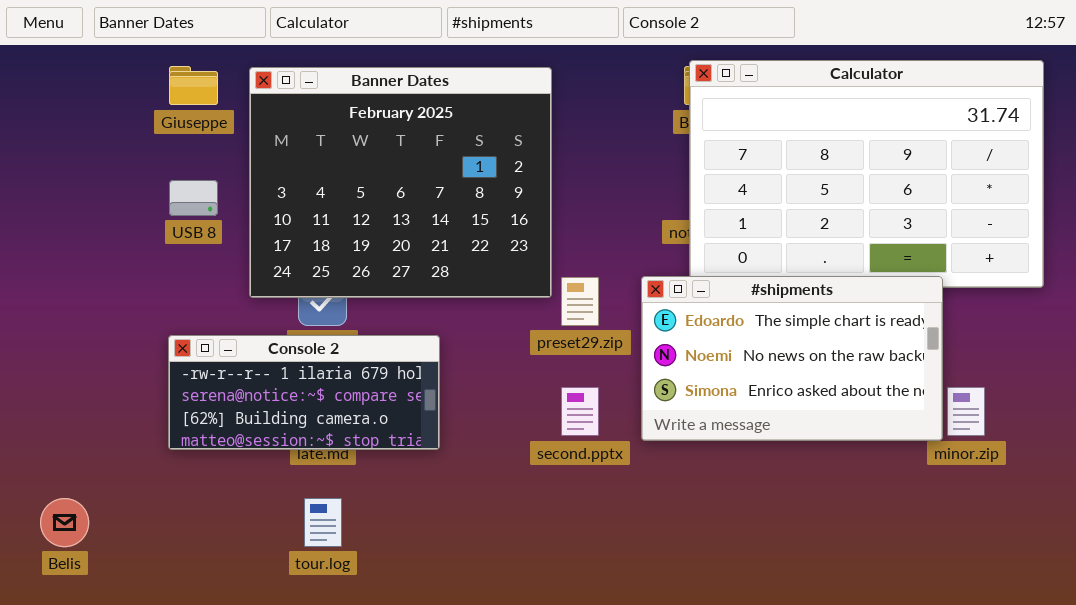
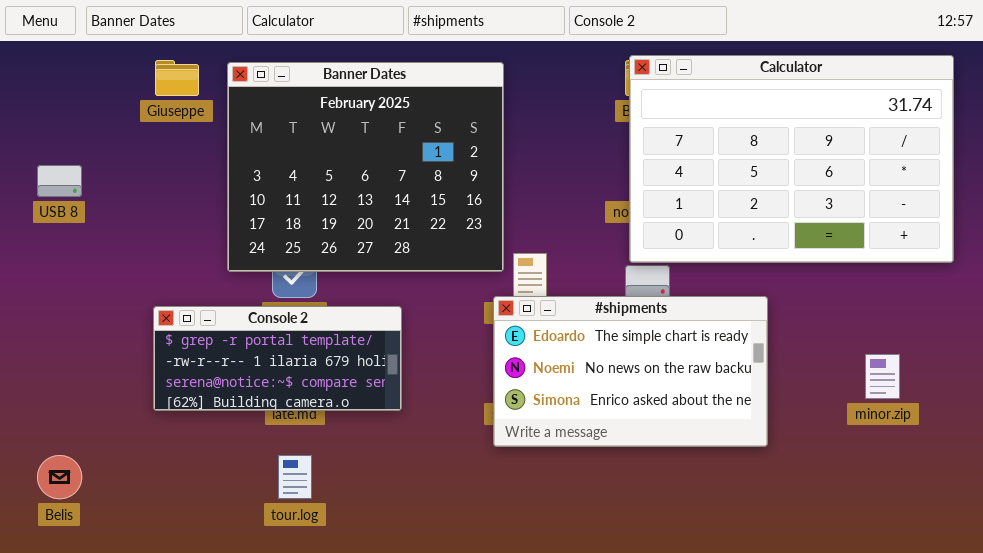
USB 8: [169,180,218,216] -> [37,165,82,197], moved
#shipments: [641,276,943,441] -> [493,296,768,447], moved
Console 2: [168,335,440,450] -> [153,306,402,411], scrolled up 1 row

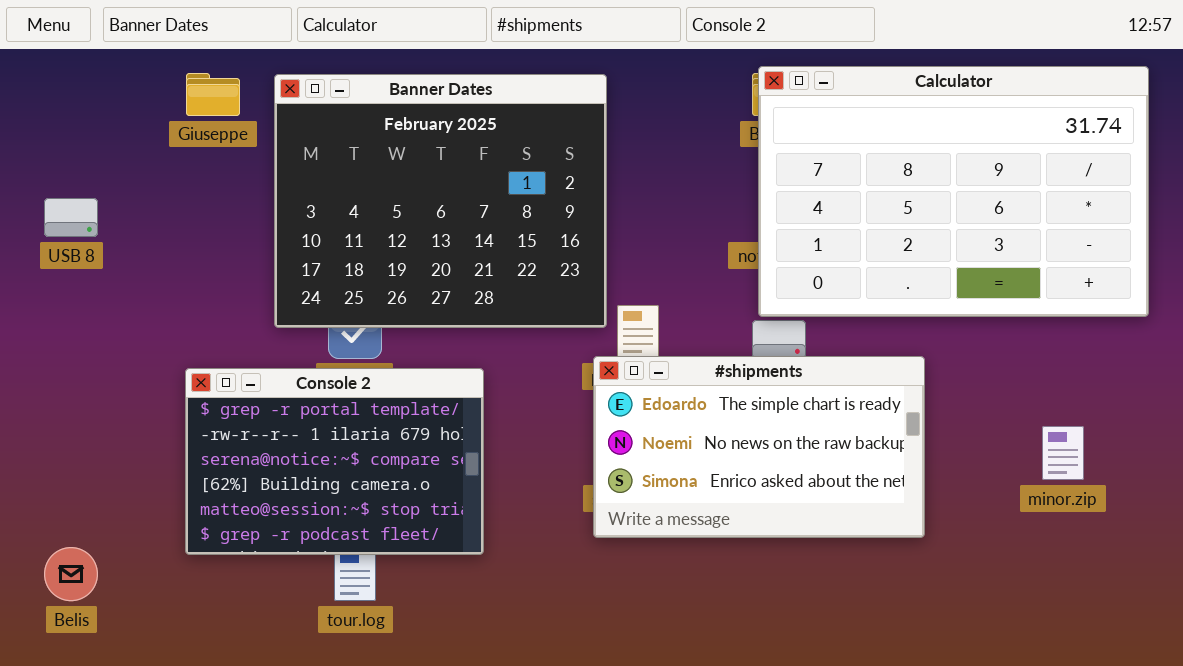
Console 2: [153,306,402,411] -> [185,368,484,555], resized

